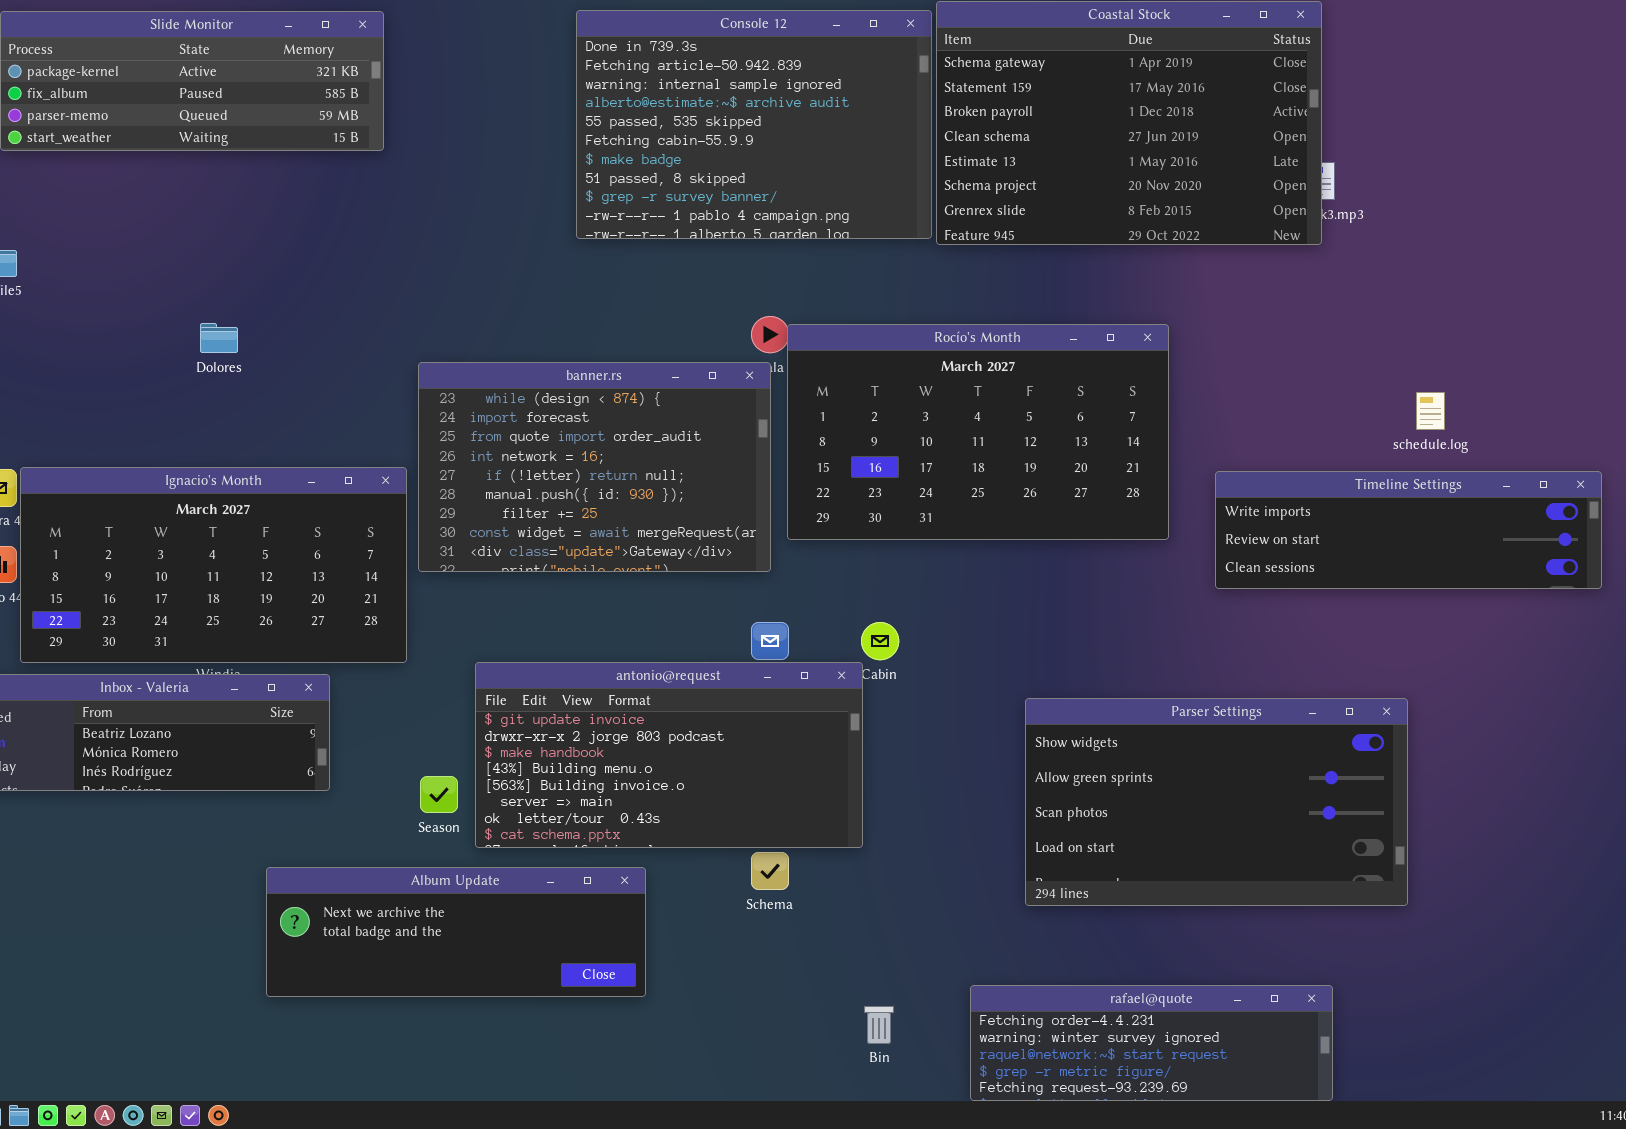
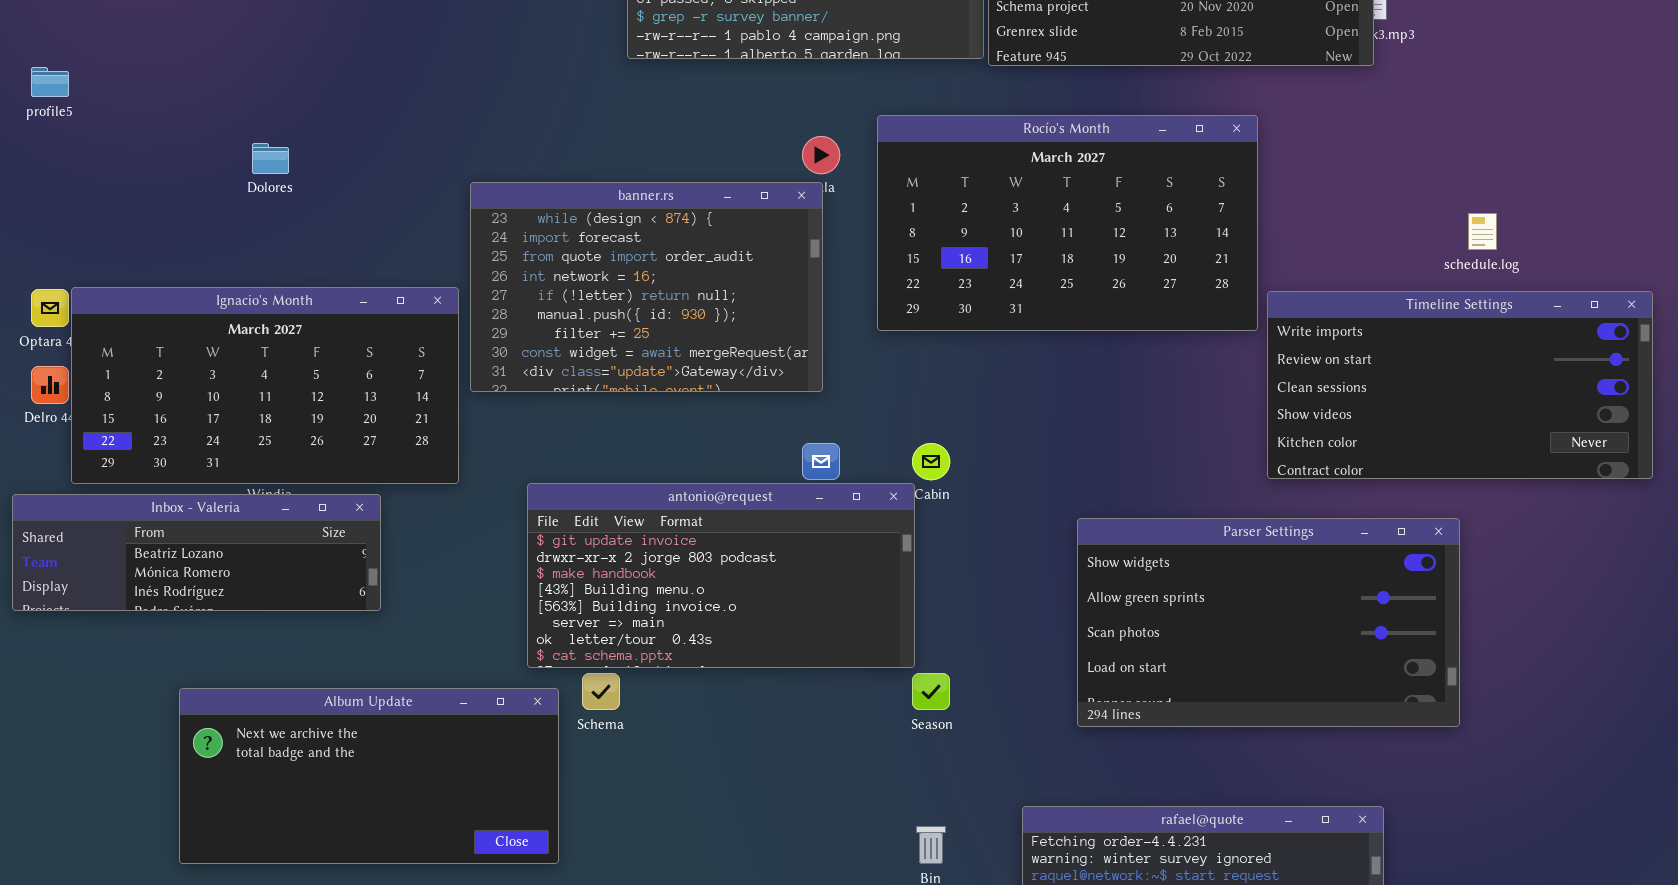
Rocío's Month: [787,324,1169,540] -> [877,115,1258,331], moved
Timeline Settings: [1215,471,1602,589] -> [1267,291,1653,479], resized
Season: [420,776,458,813] -> [912,673,950,710], moved
Schema: [751,852,789,890] -> [582,673,620,710], moved
Album Update: [266,867,646,997] -> [179,688,559,864], moved, resized

